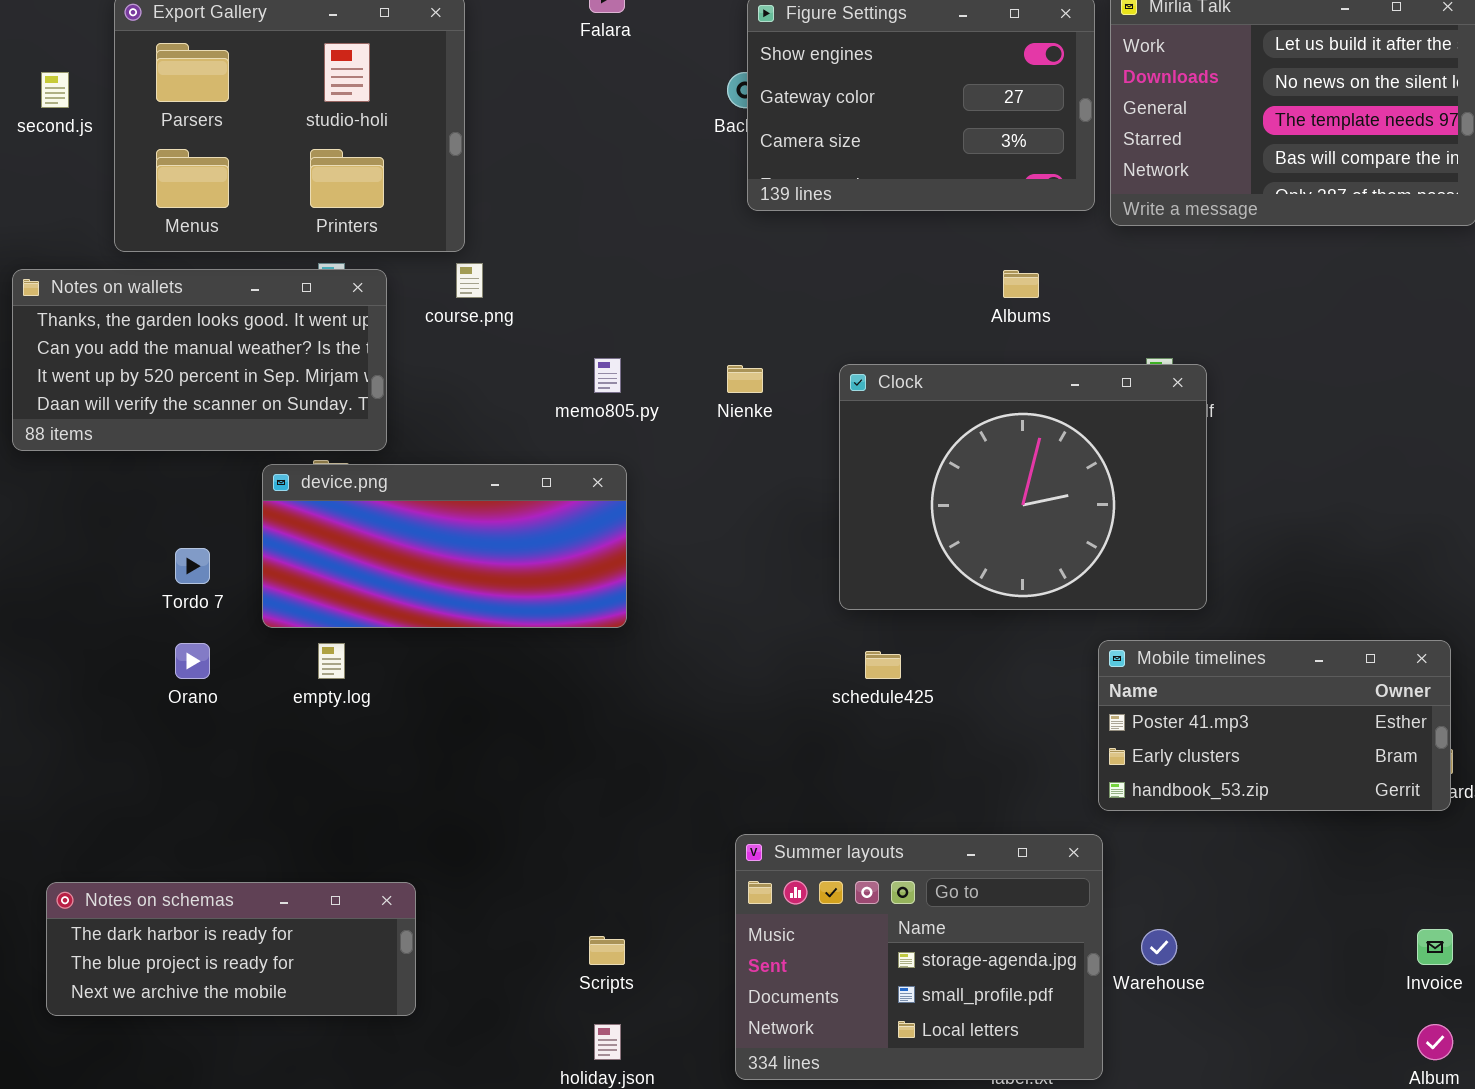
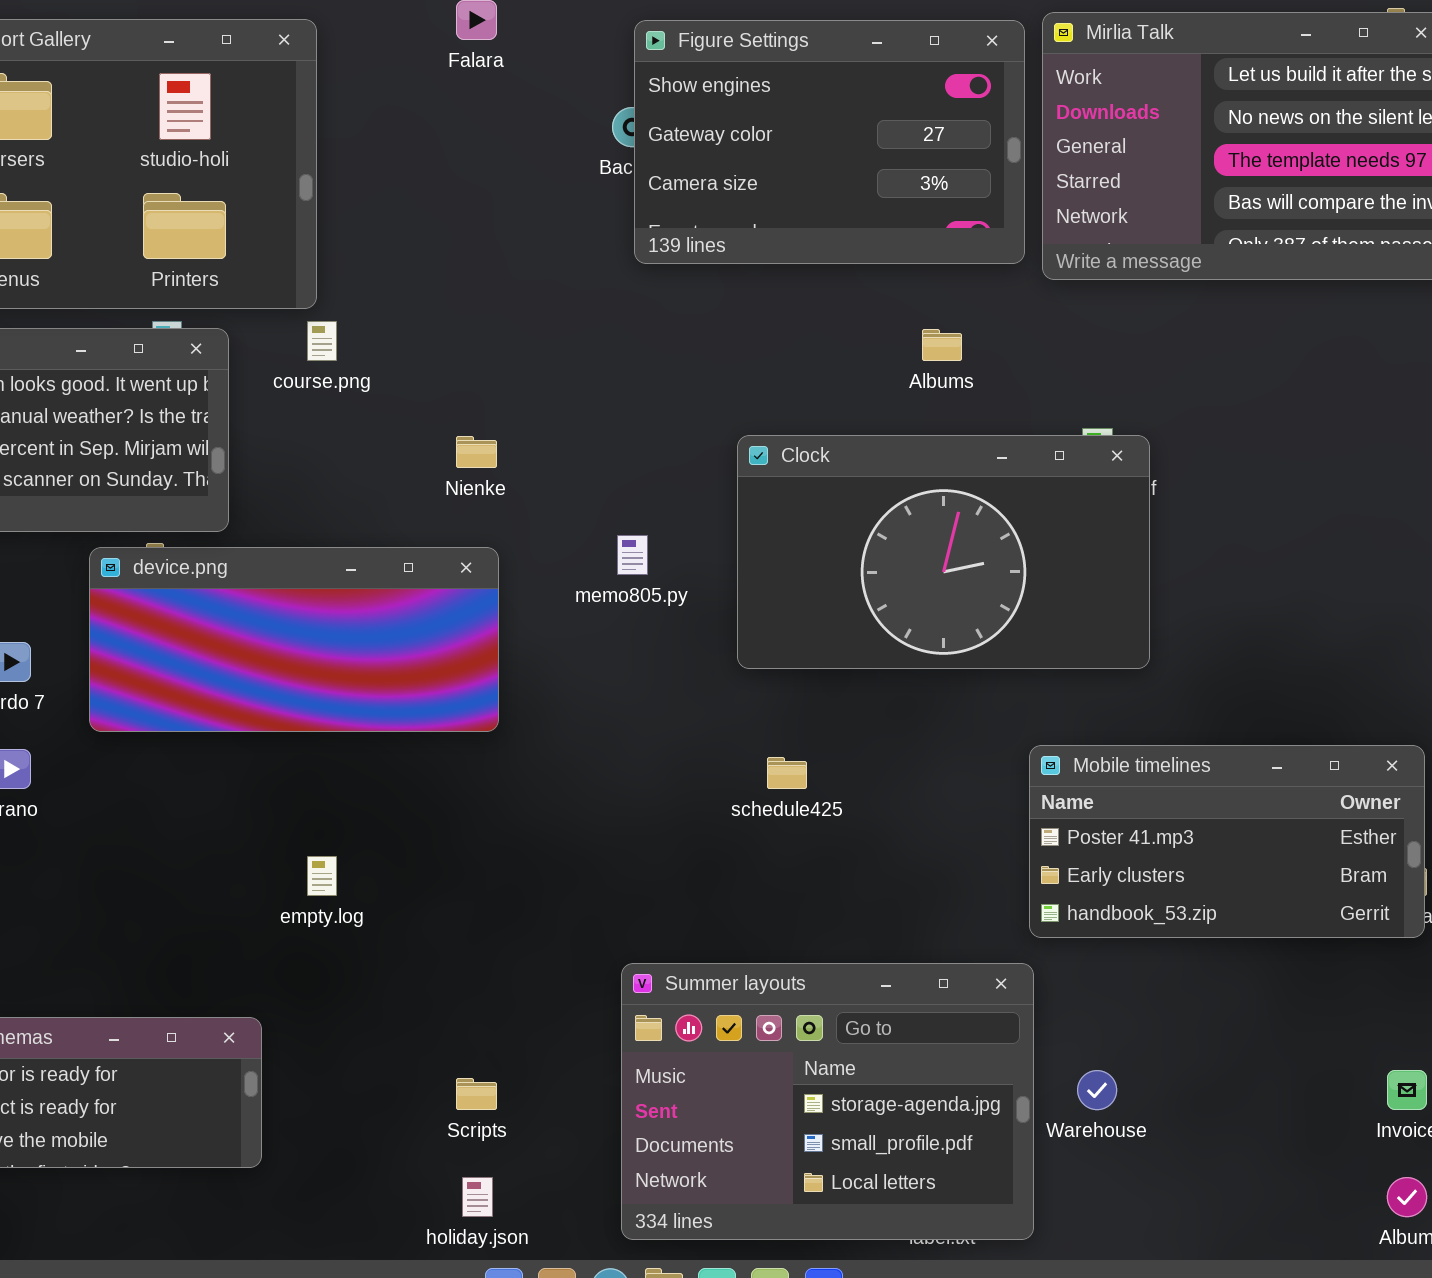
memo805.py: [594,358,621,393] -> [617,535,648,575], moved
Clock: [839,364,1207,610] -> [737,435,1150,669], resized
Nienke: [727,365,763,393] -> [456,436,497,468], moved
empty.log: [318,643,345,679] -> [307,856,337,896], moved

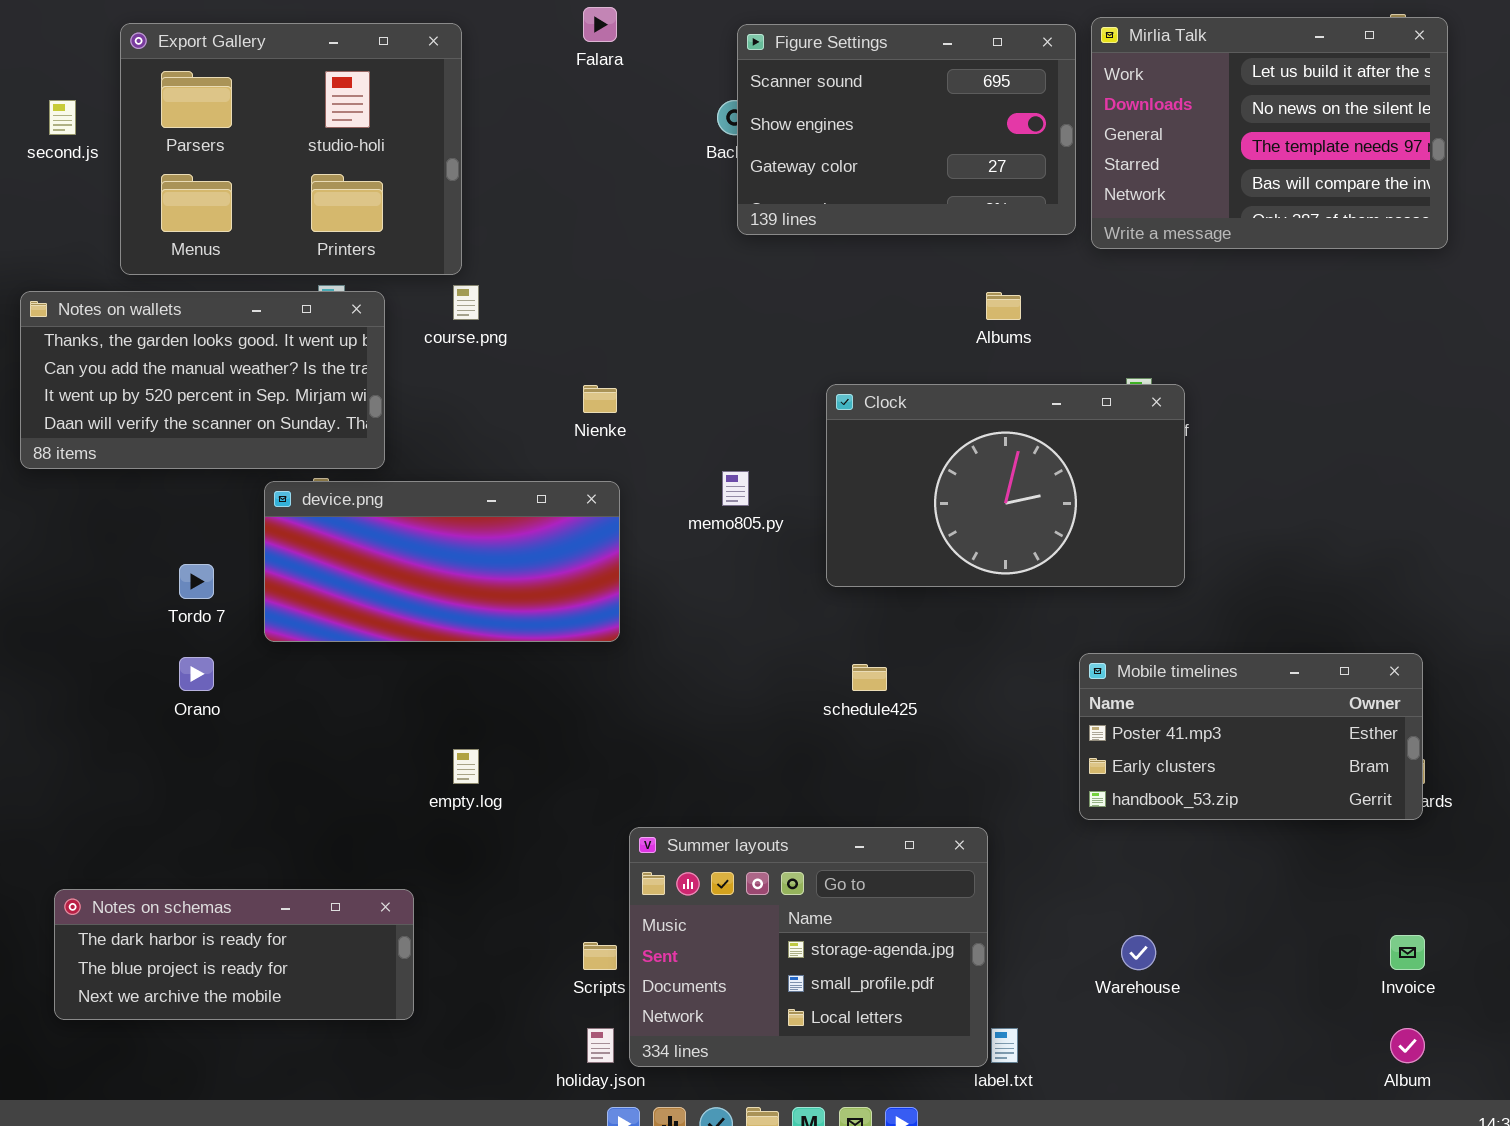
Figure Settings: [634,20,1025,264] -> [737,24,1076,235], scrolled up 1 row
Summer layouts: [621,963,1034,1240] -> [629,827,988,1067], moved

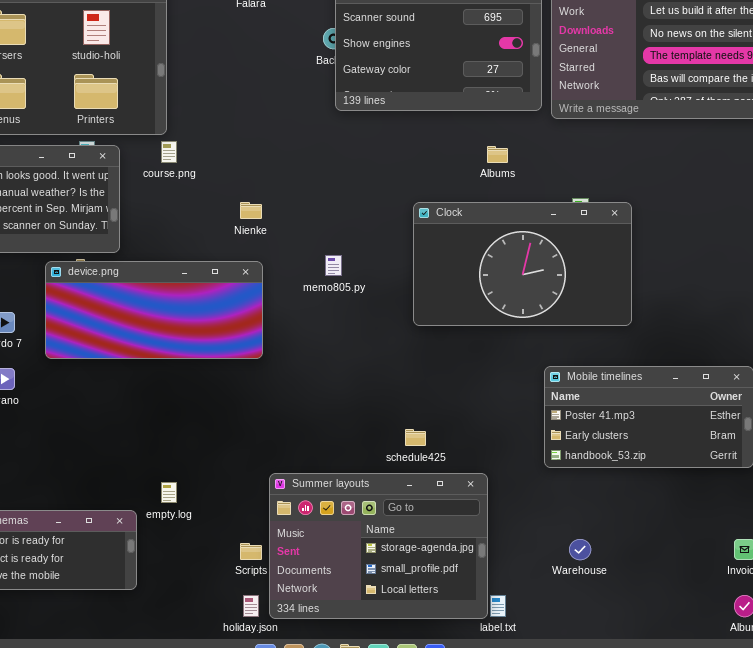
Clock: [826,384,1185,587] -> [413,202,632,326], moved
schedule425: [852,664,887,691] -> [405,429,426,446], moved
empty.log: [453,749,479,784] -> [161,482,177,503], moved

